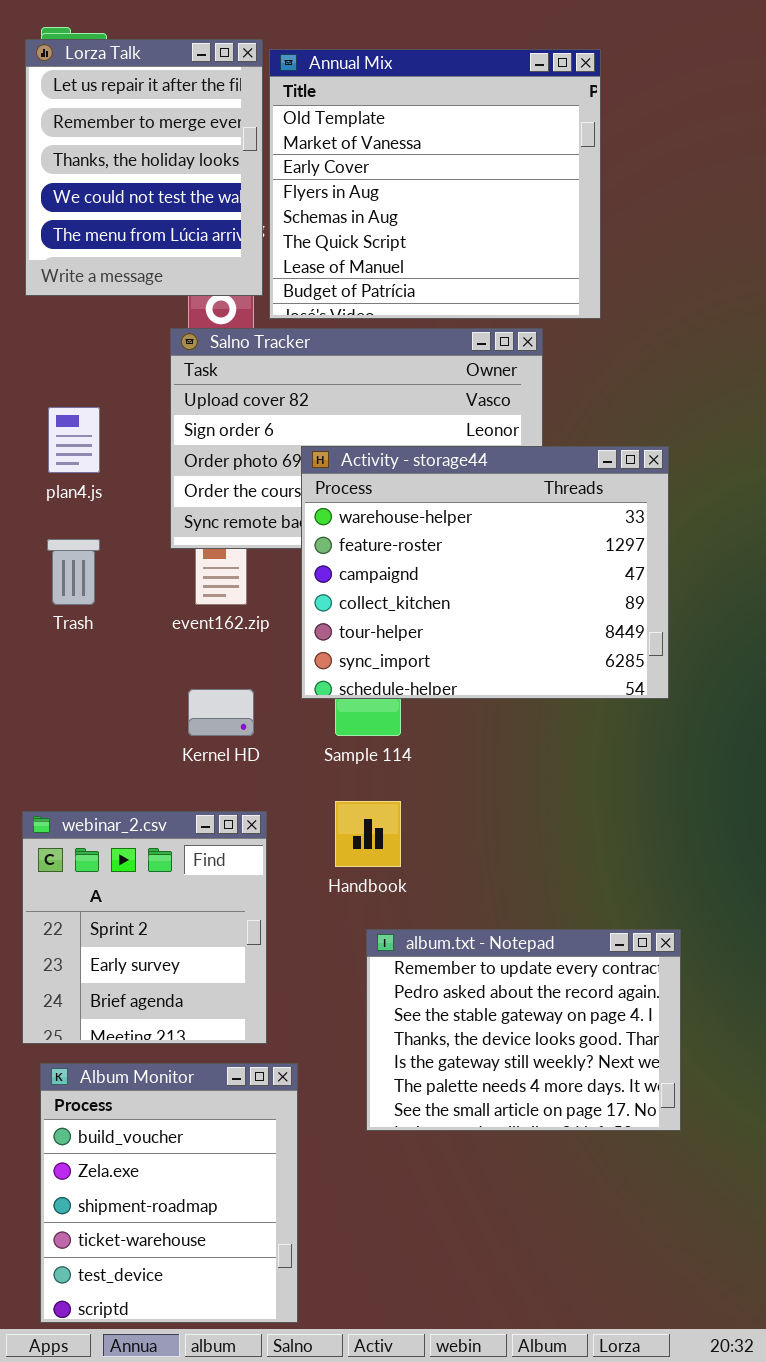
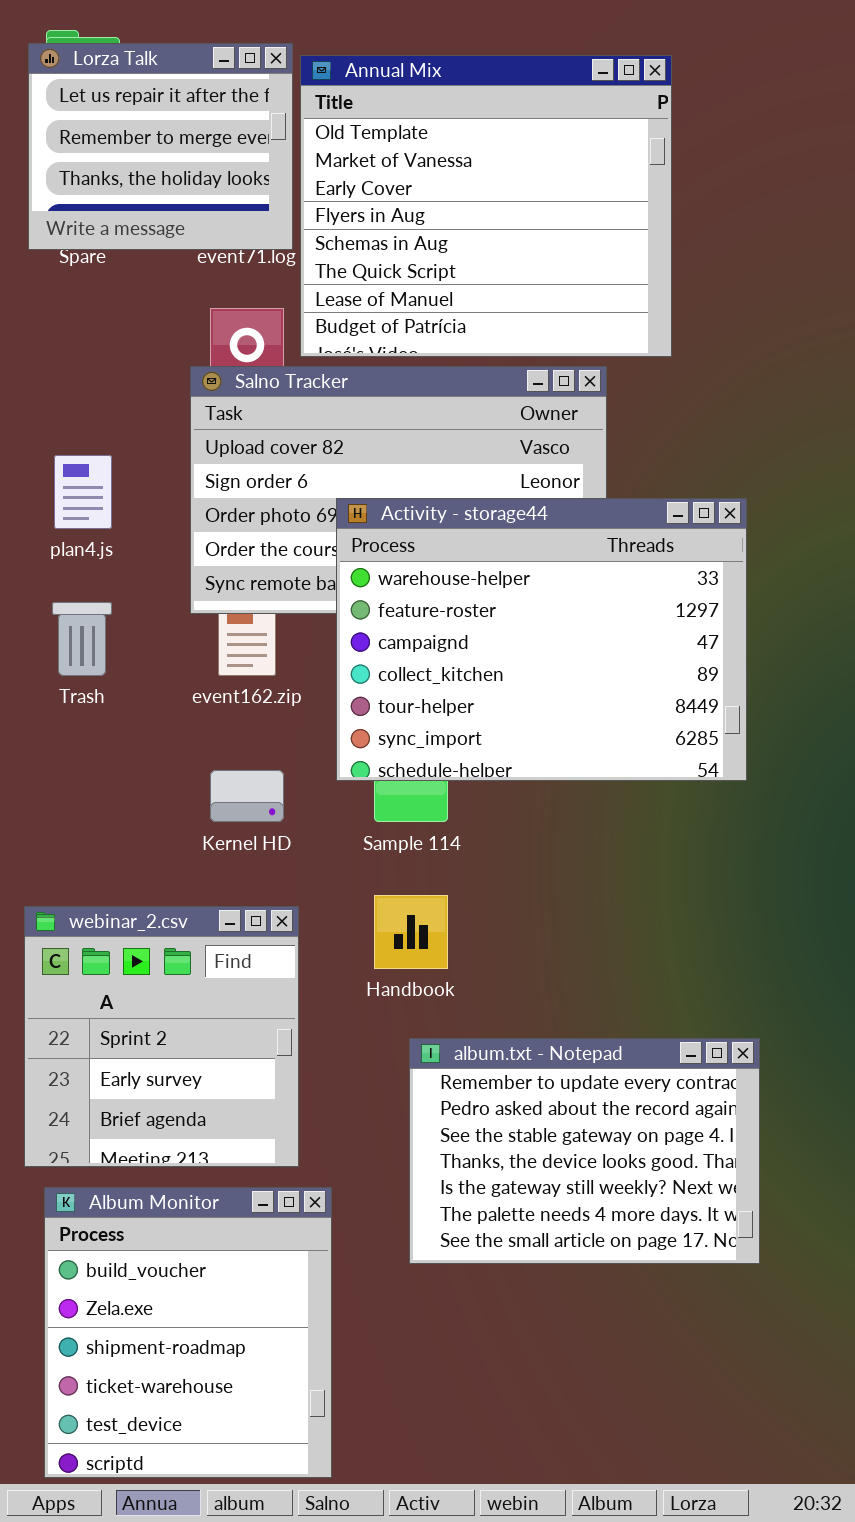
Lorza Talk: [25,39,263,296] -> [28,43,293,250], resized

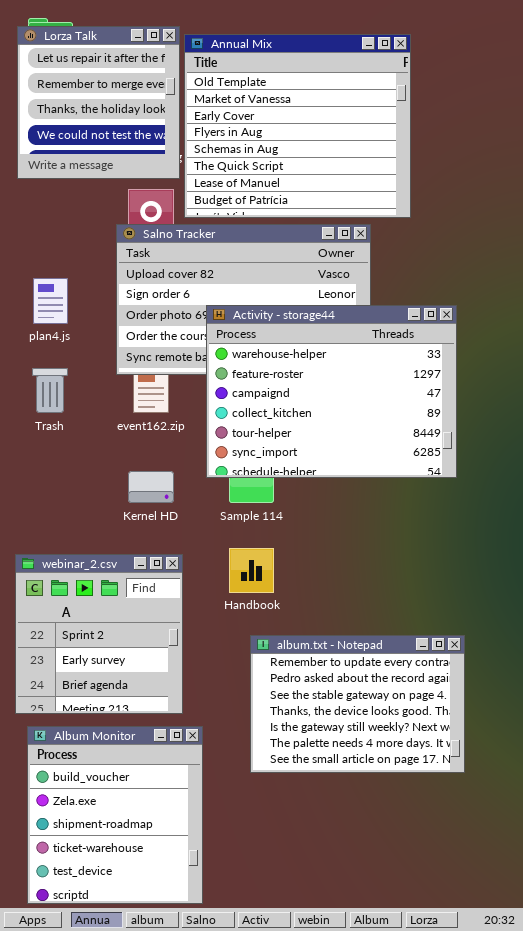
Lorza Talk: [28,43,293,250] -> [17,26,180,179], resized

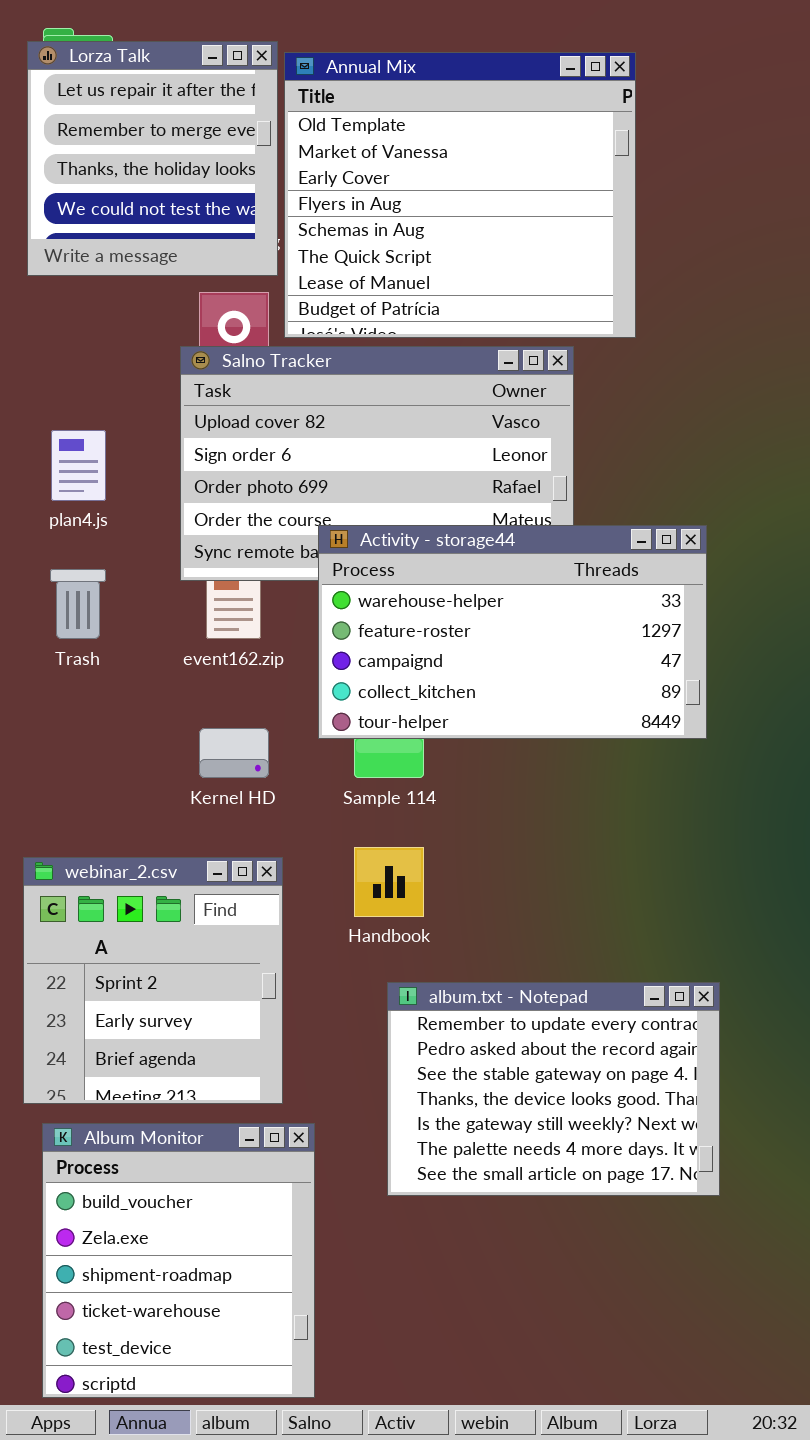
Activity - storage44: [206,305,457,478] -> [318,525,707,739], resized

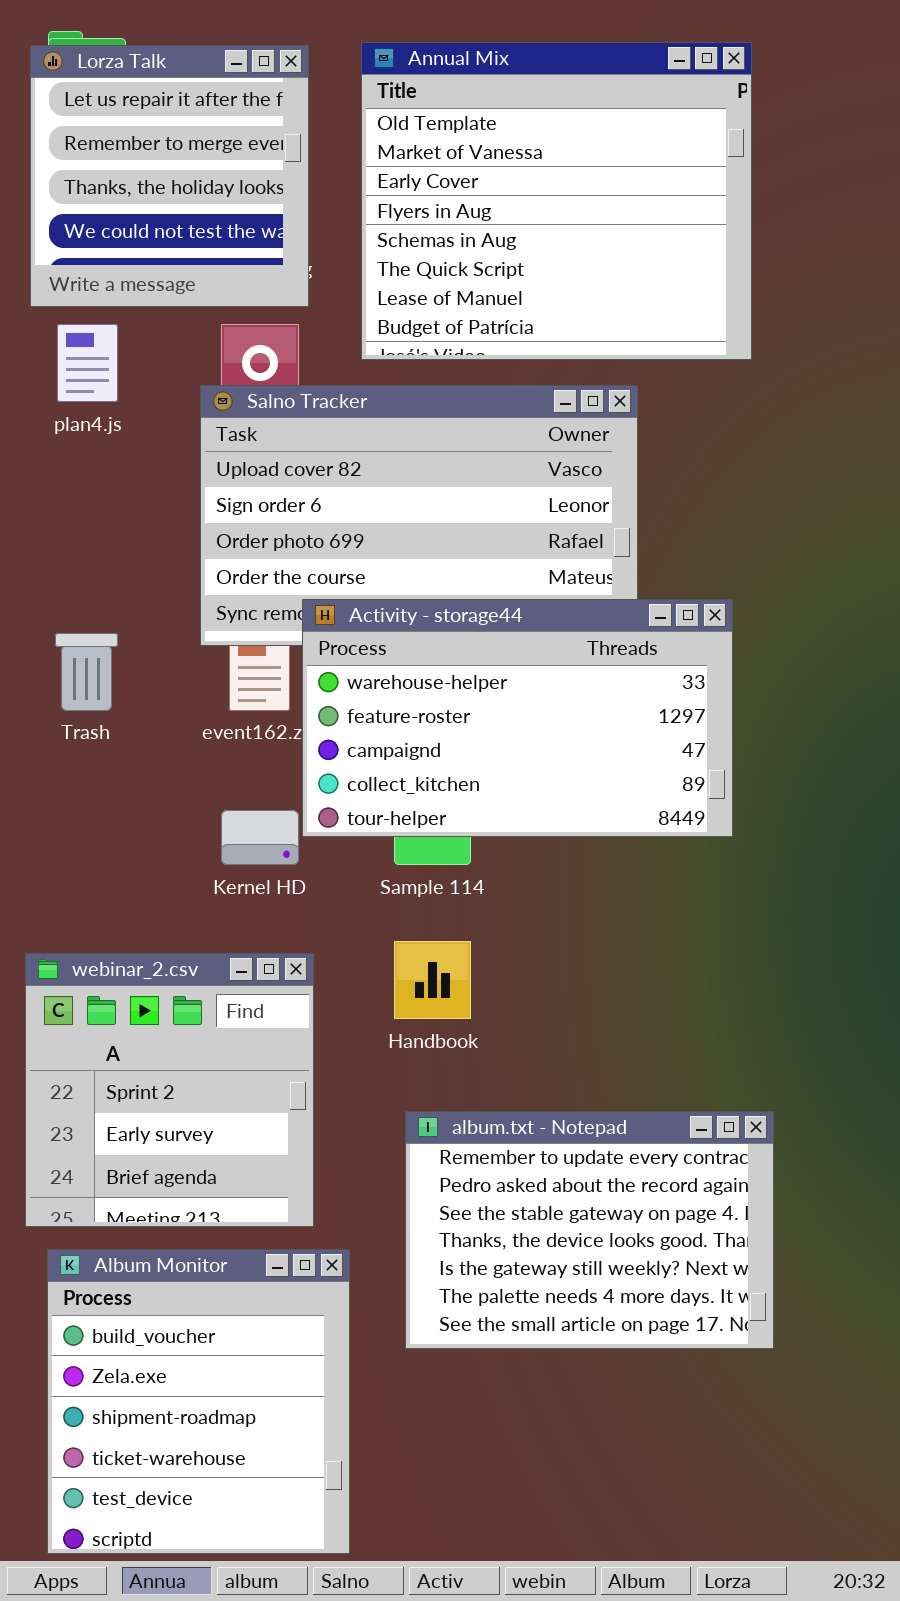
Annual Mix: [284,52,636,338] -> [361,42,752,360], moved
plan4.js: [51,430,106,501] -> [57,324,118,402], moved
Activity - storage44: [318,525,707,739] -> [302,599,733,837], moved
album.txt - Notepad: [387,982,720,1196] -> [405,1111,774,1349], moved

